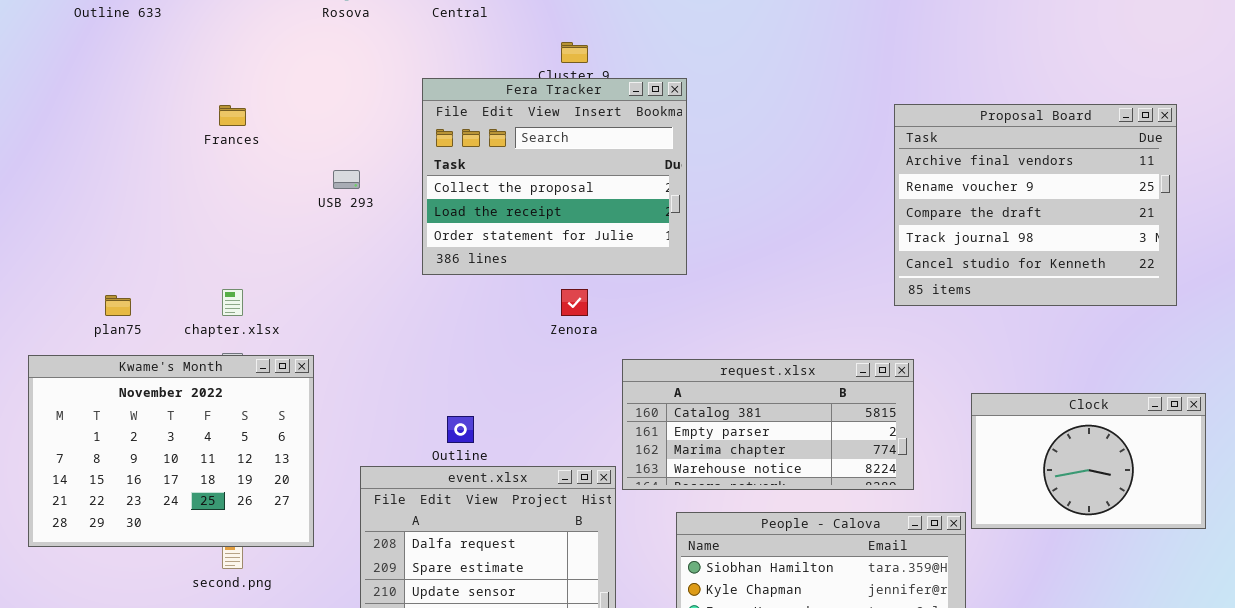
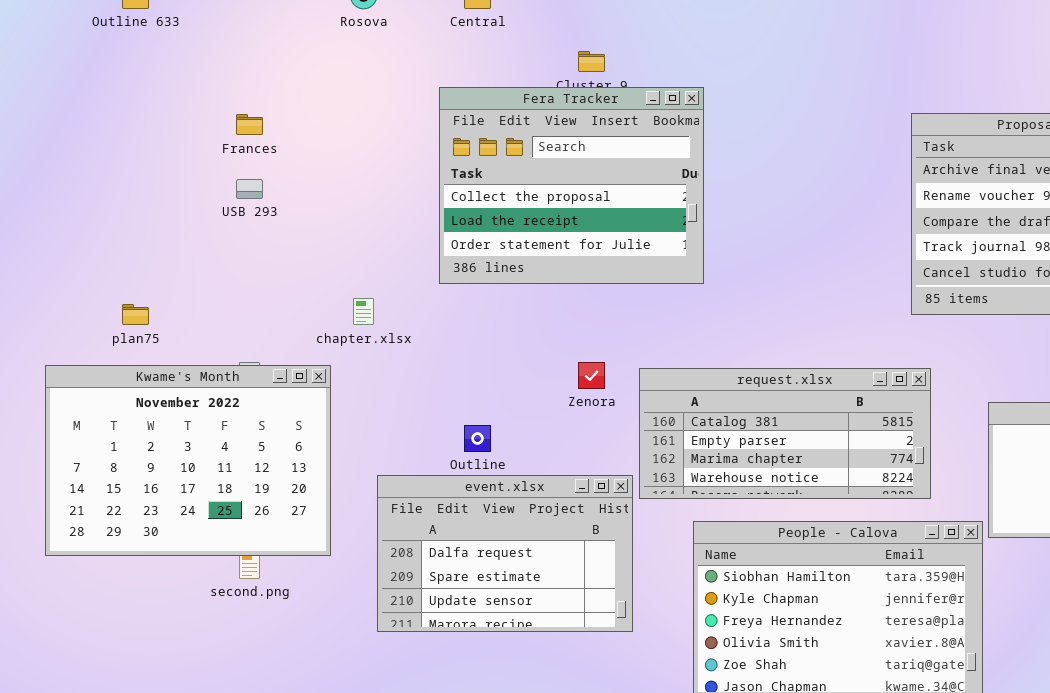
USB 293: [333,170,360,189] -> [236,179,263,199], moved
chapter.xlsx: [222,289,243,316] -> [353,298,374,325], moved
Zenora: [561,289,588,316] -> [578,362,605,389], moved

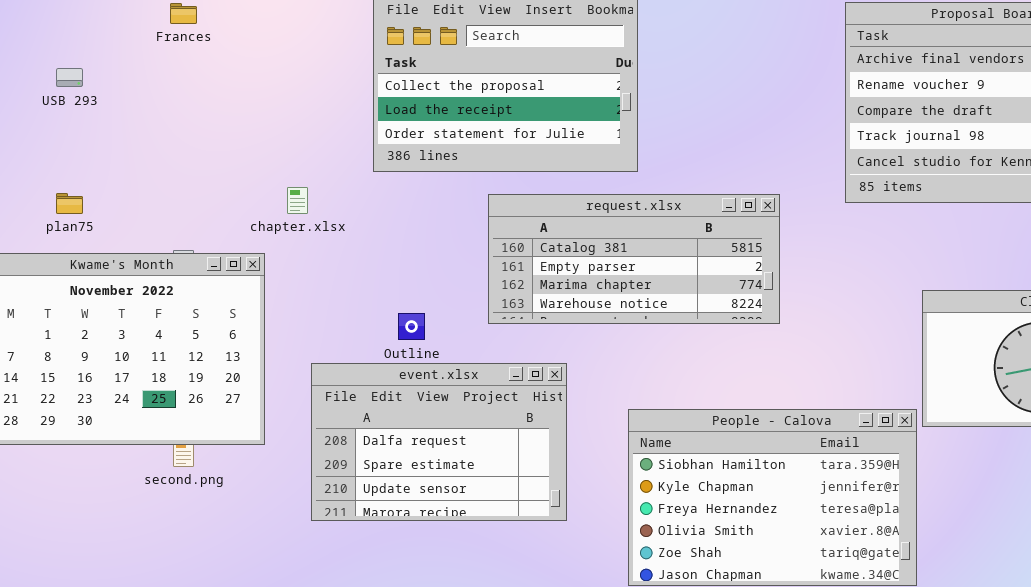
USB 293: [236,179,263,199] -> [56,68,83,87], moved
request.xlsx: [639,368,931,499] -> [488,194,780,324], moved

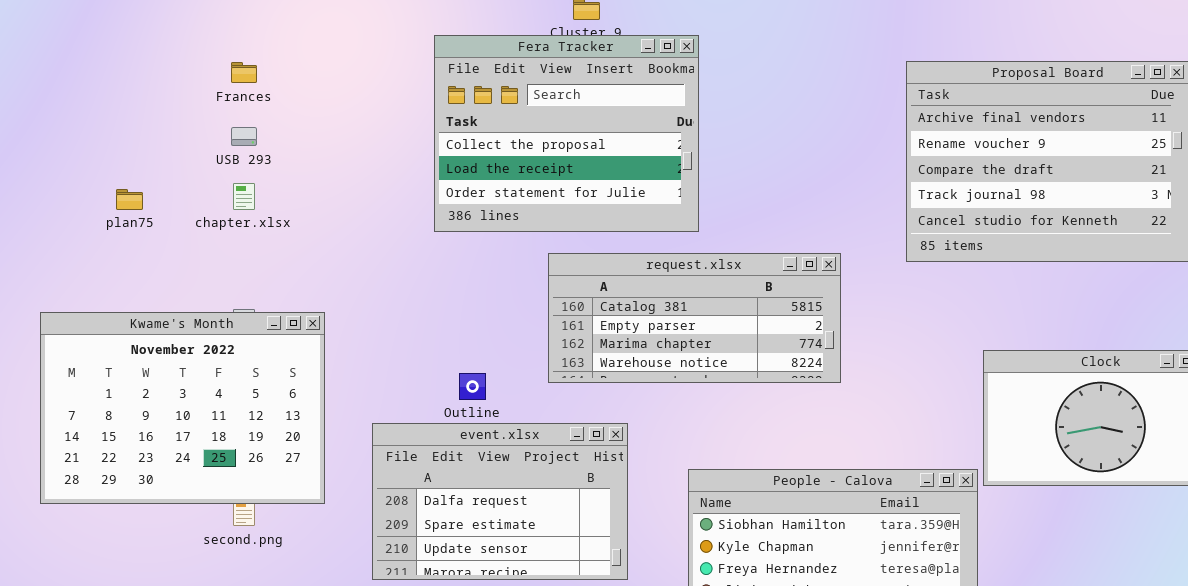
USB 293: [56,68,83,87] -> [231,127,257,146], moved
chapter.xlsx: [287,187,308,214] -> [233,183,255,210], moved
plan75: [56,193,83,214] -> [116,189,143,210], moved

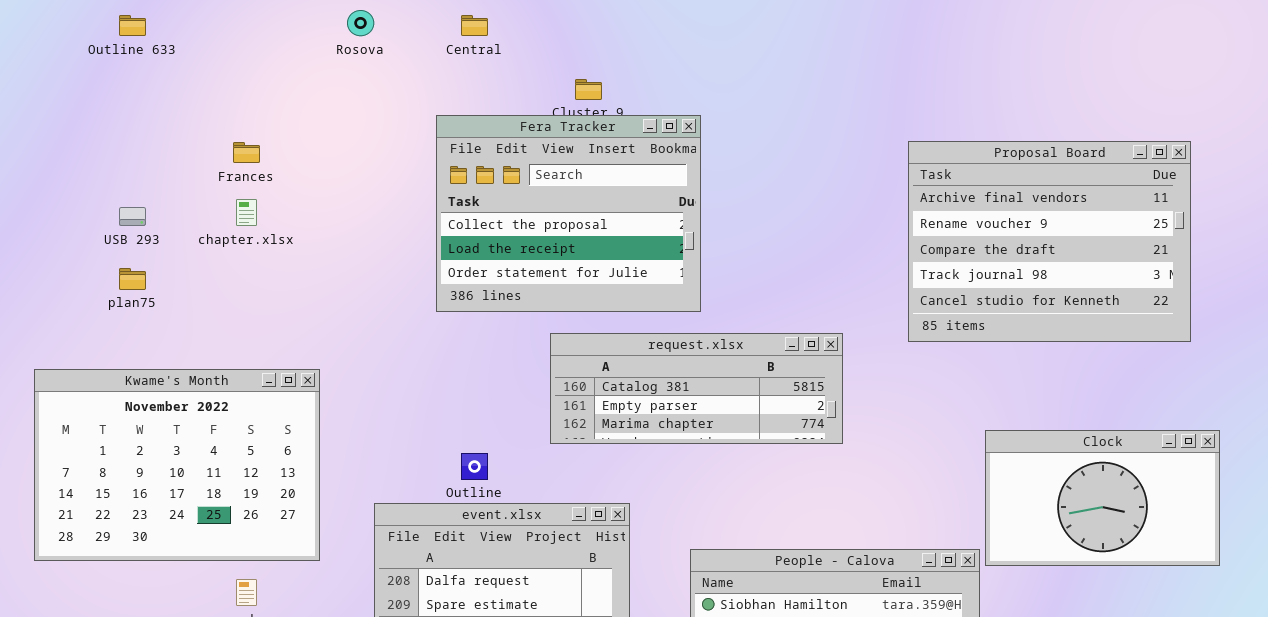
USB 293: [231,127,257,146] -> [119,207,146,226], moved
chapter.xlsx: [233,183,255,210] -> [236,199,257,226], moved
request.xlsx: [548,253,841,383] -> [550,333,843,444], resized
Kwame's Month: [40,312,325,504] -> [34,369,320,561], moved

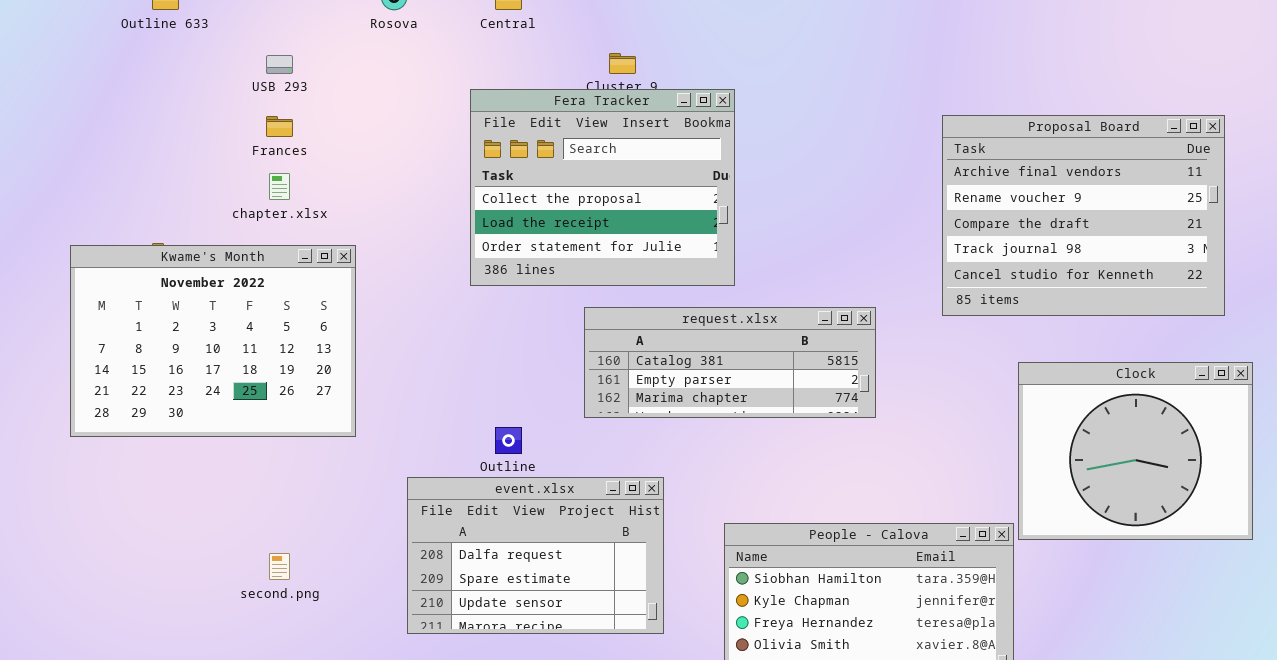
USB 293: [119,207,146,226] -> [266,55,293,74], moved
Kwame's Month: [34,369,320,561] -> [70,245,356,437], moved
Clock: [985,430,1220,566] -> [1018,362,1253,540], resized

